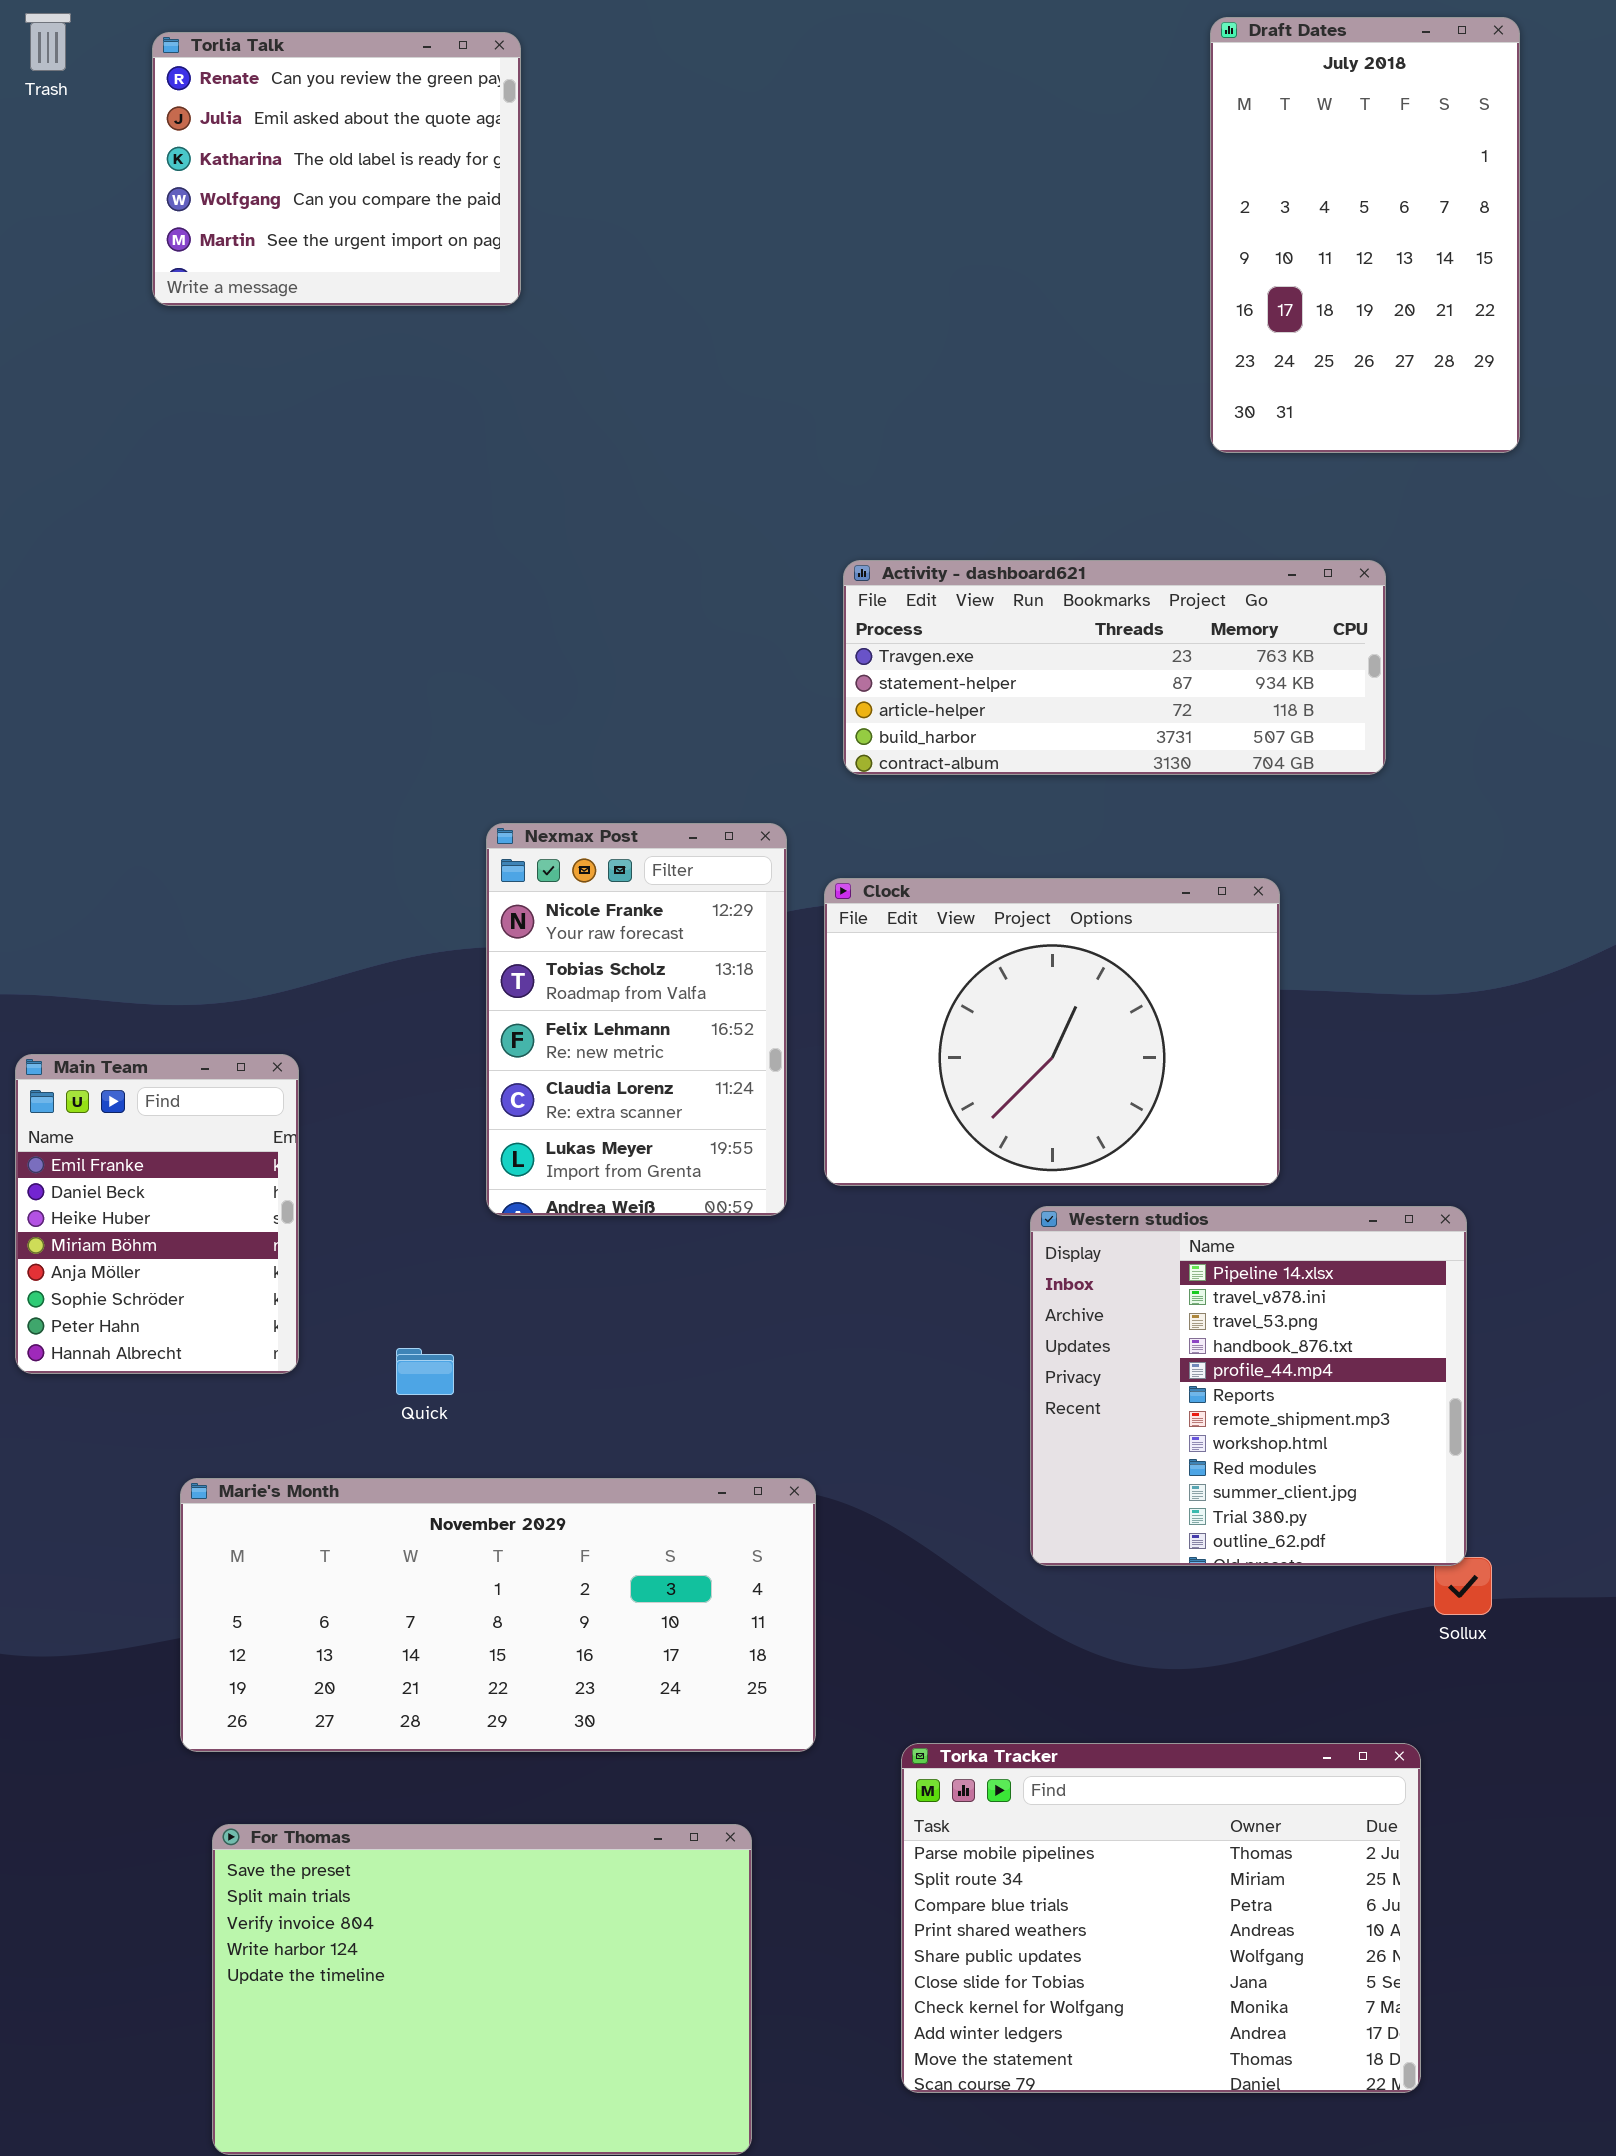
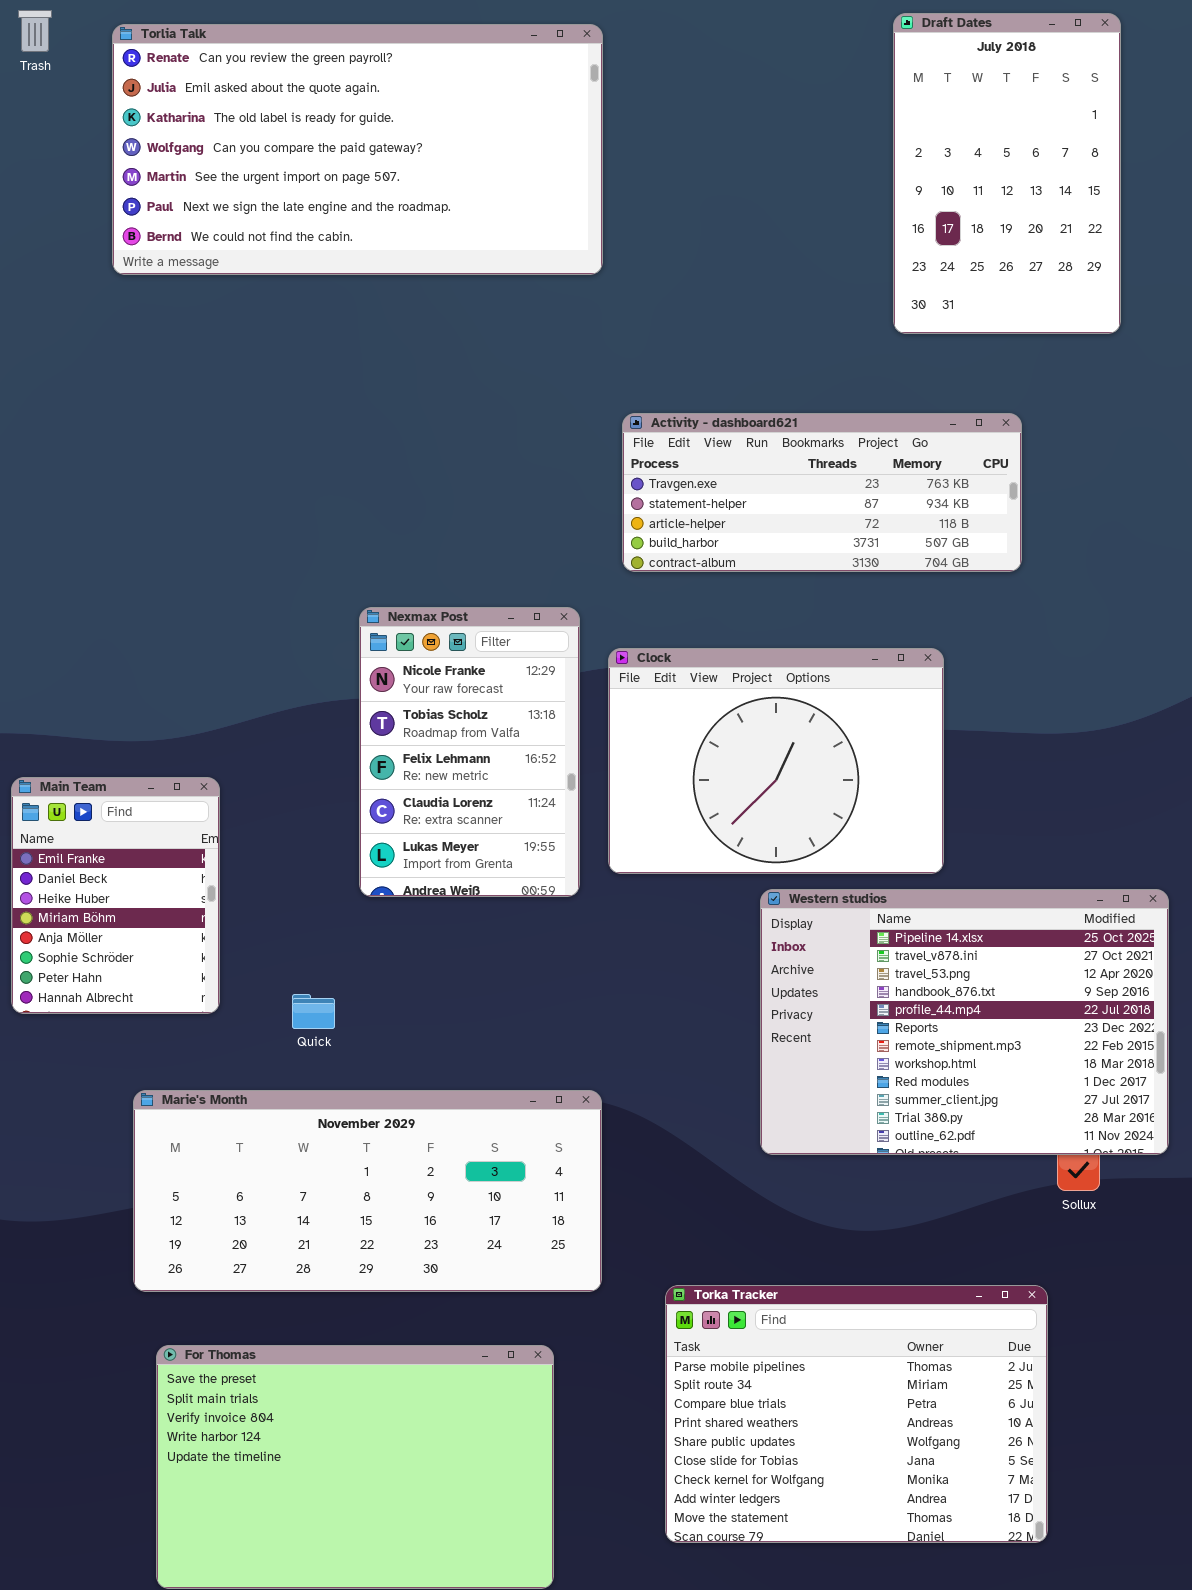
Torlia Talk: [152,32,521,306] -> [112,24,603,275], resized
Western studios: [1030,1206,1467,1566] -> [760,889,1169,1155], resized

